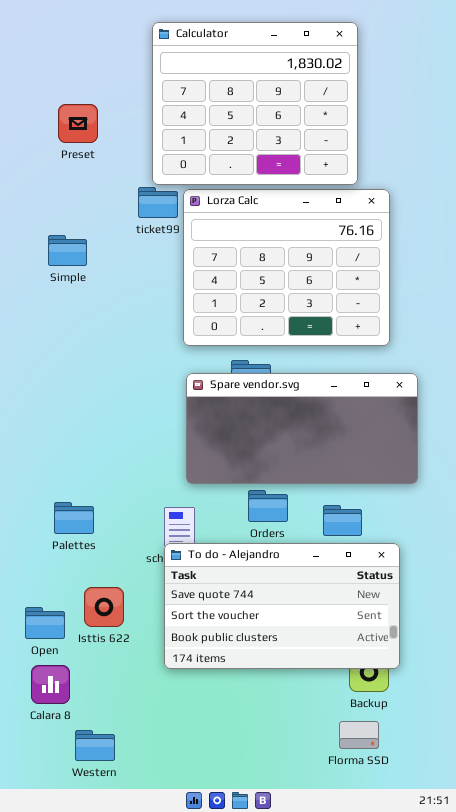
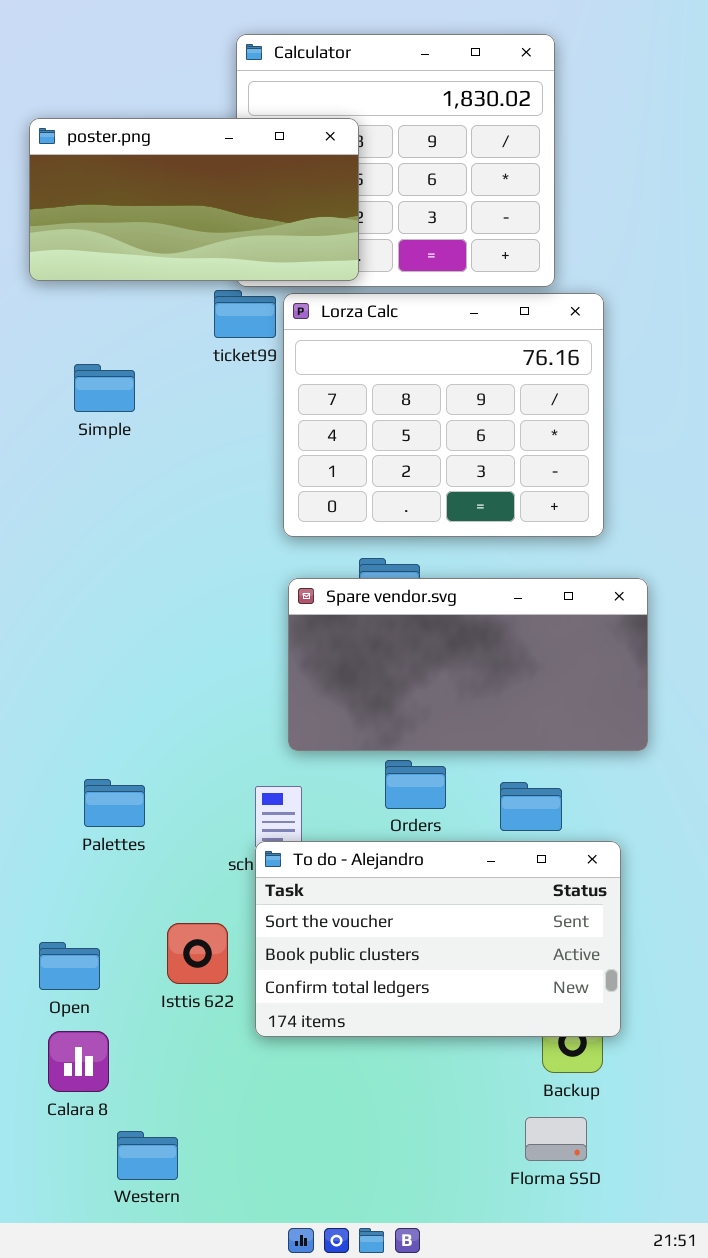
poster.png: none -> [29,118,359,281], opened
To do - Alejandro: [164,543,400,669] -> [255,841,621,1037], scrolled down 1 row
Isttis 622: [84,587,124,627] -> [167,923,228,984], moved

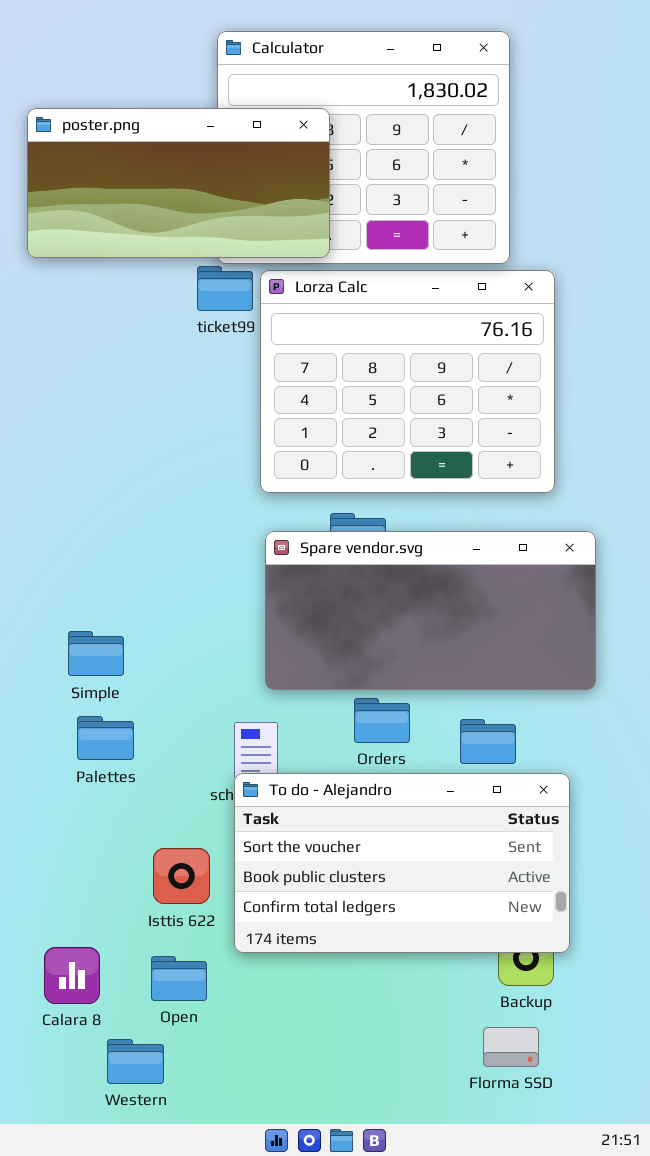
Simple: [74,364,135,412] -> [68,631,124,676], moved
Open: [39,942,100,990] -> [151,956,207,1001], moved

